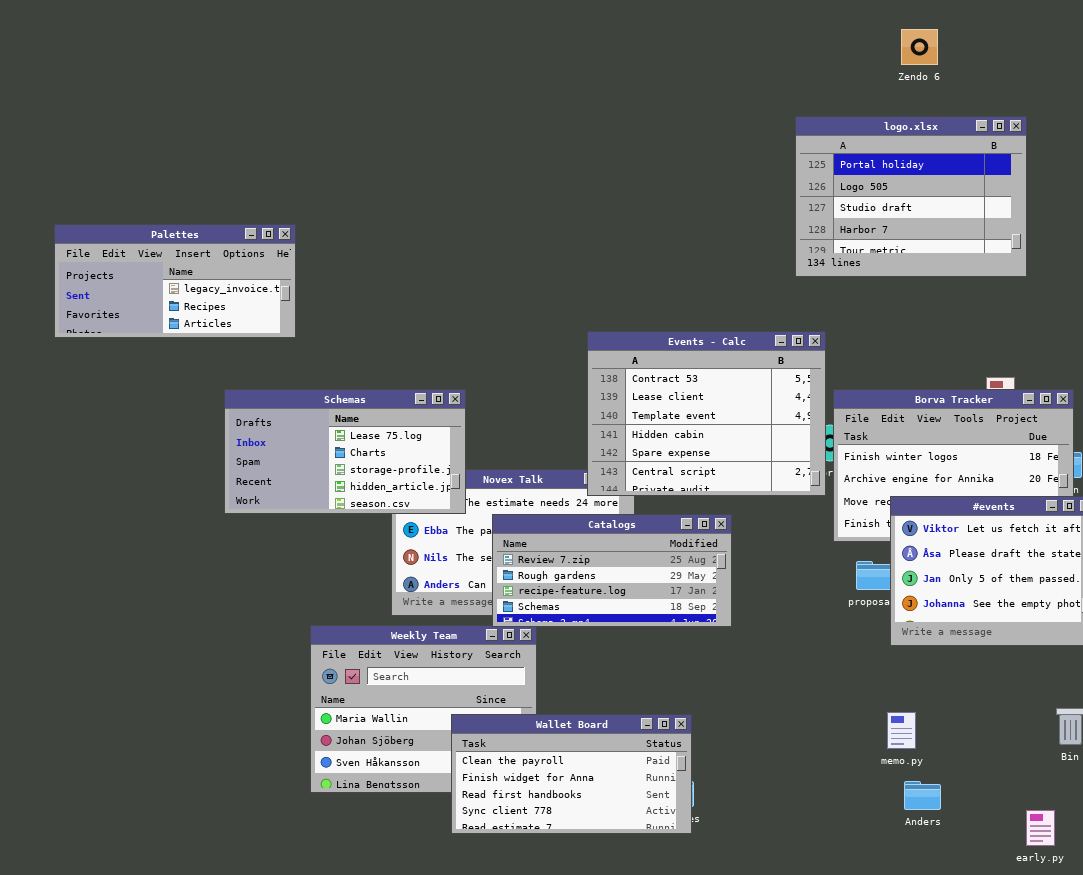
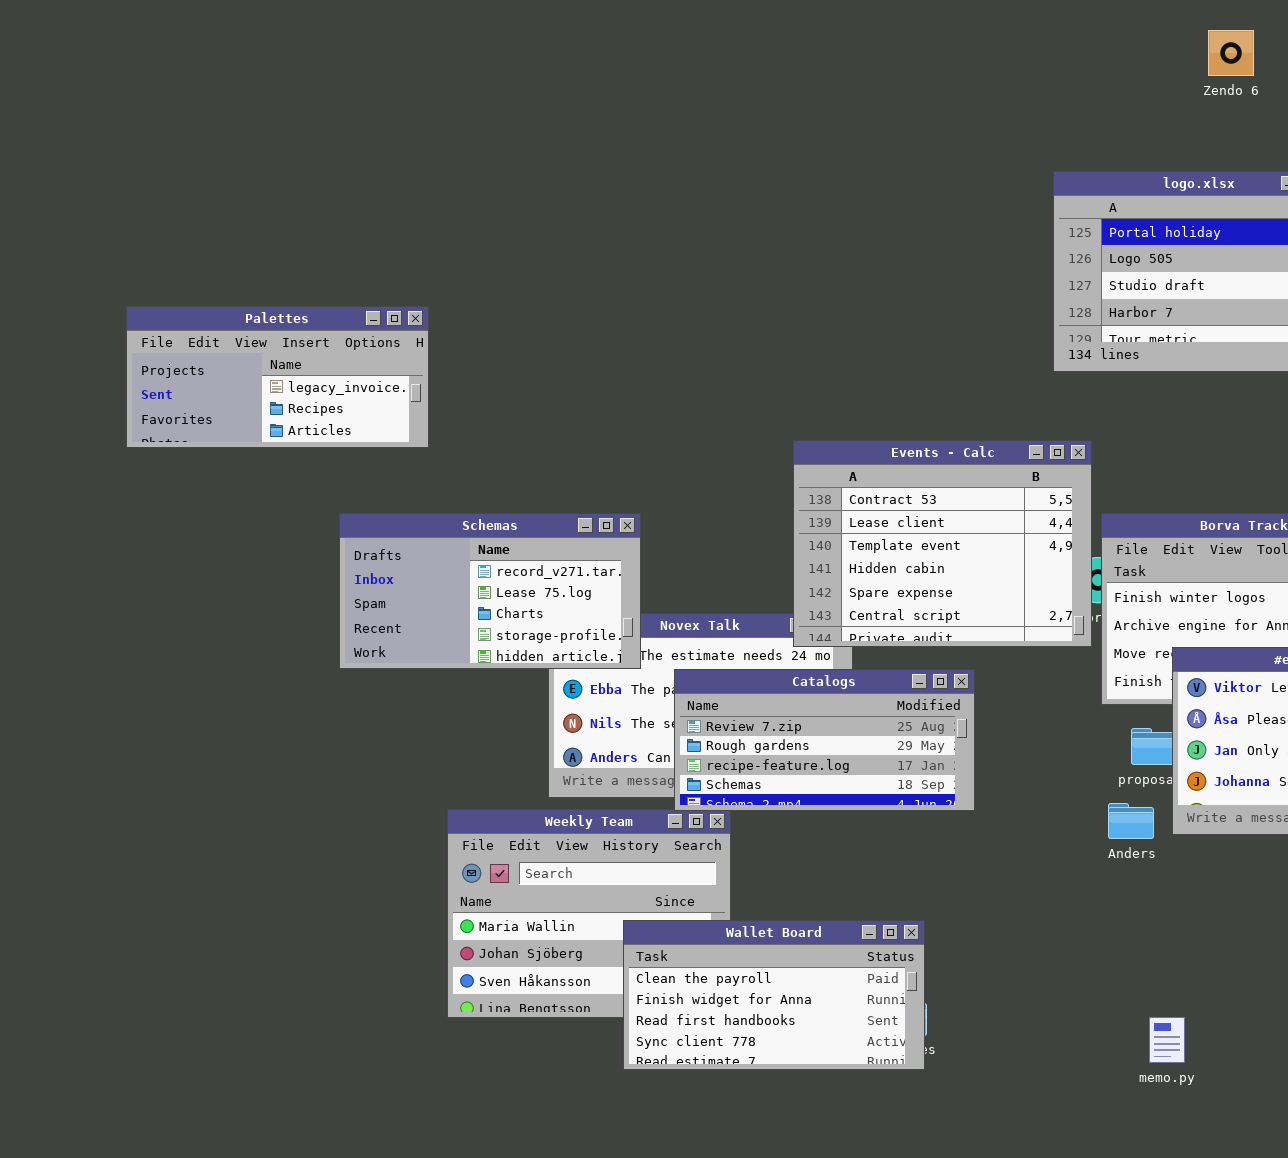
Zendo 6: [901,29,938,65] -> [1208,30,1254,76], moved
Schemas: [224,389,466,514] -> [339,513,641,669], scrolled up 1 row
memo.py: [887,712,916,749] -> [1149,1017,1185,1063], moved
Anders: [904,781,941,810] -> [1108,803,1154,839], moved

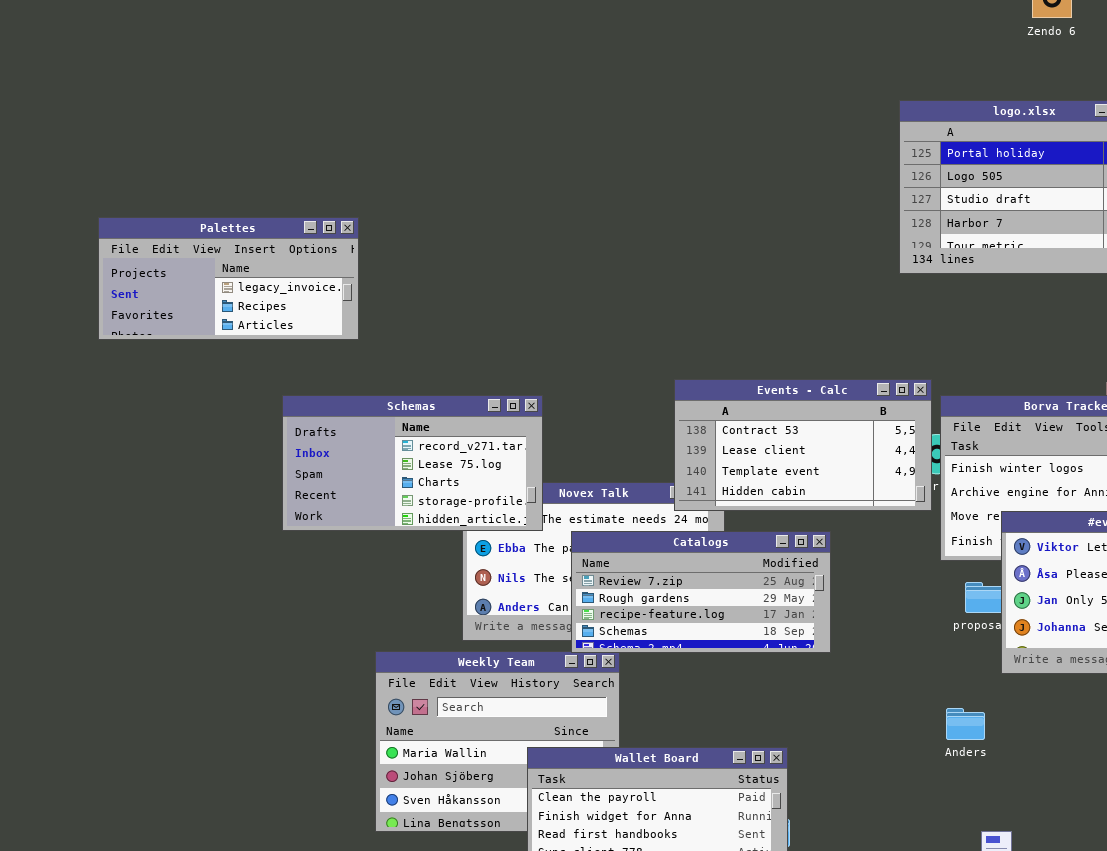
Events - Calc: [793,440,1092,647] -> [674,379,932,511], resized
Anders: [1108,803,1154,839] -> [946,708,985,740], moved

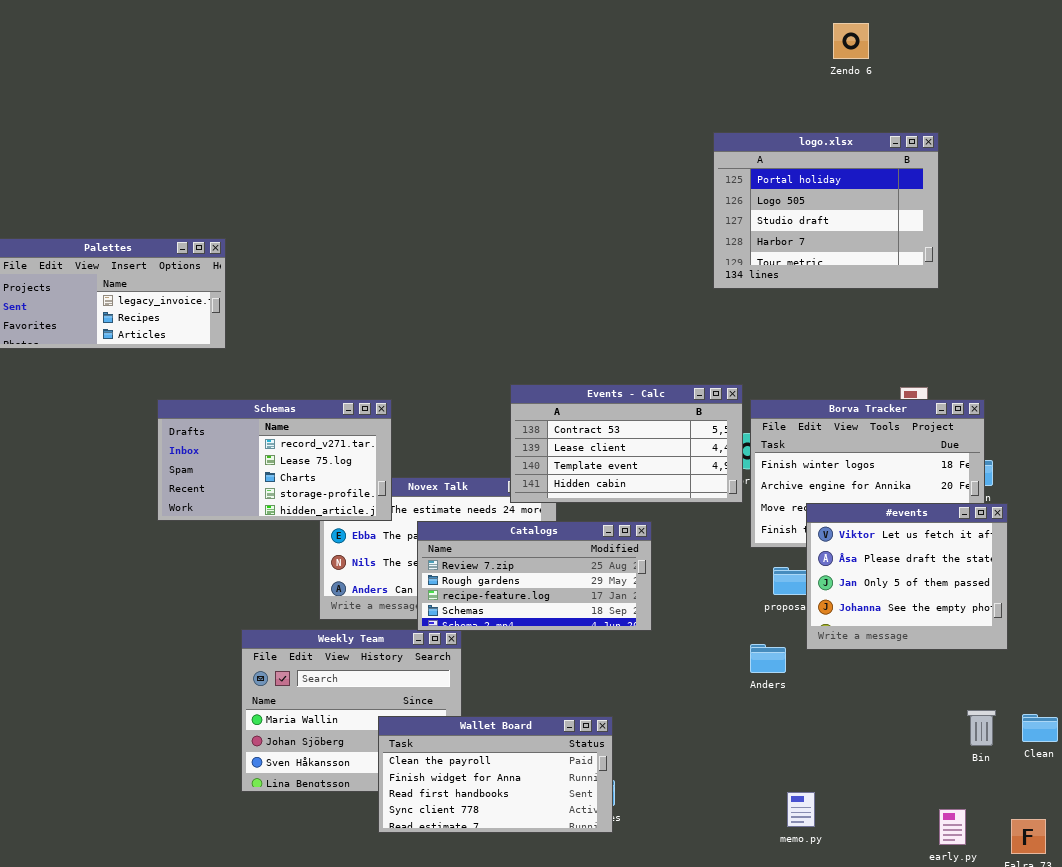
Anders: [946,708,985,740] -> [750,644,786,673], moved

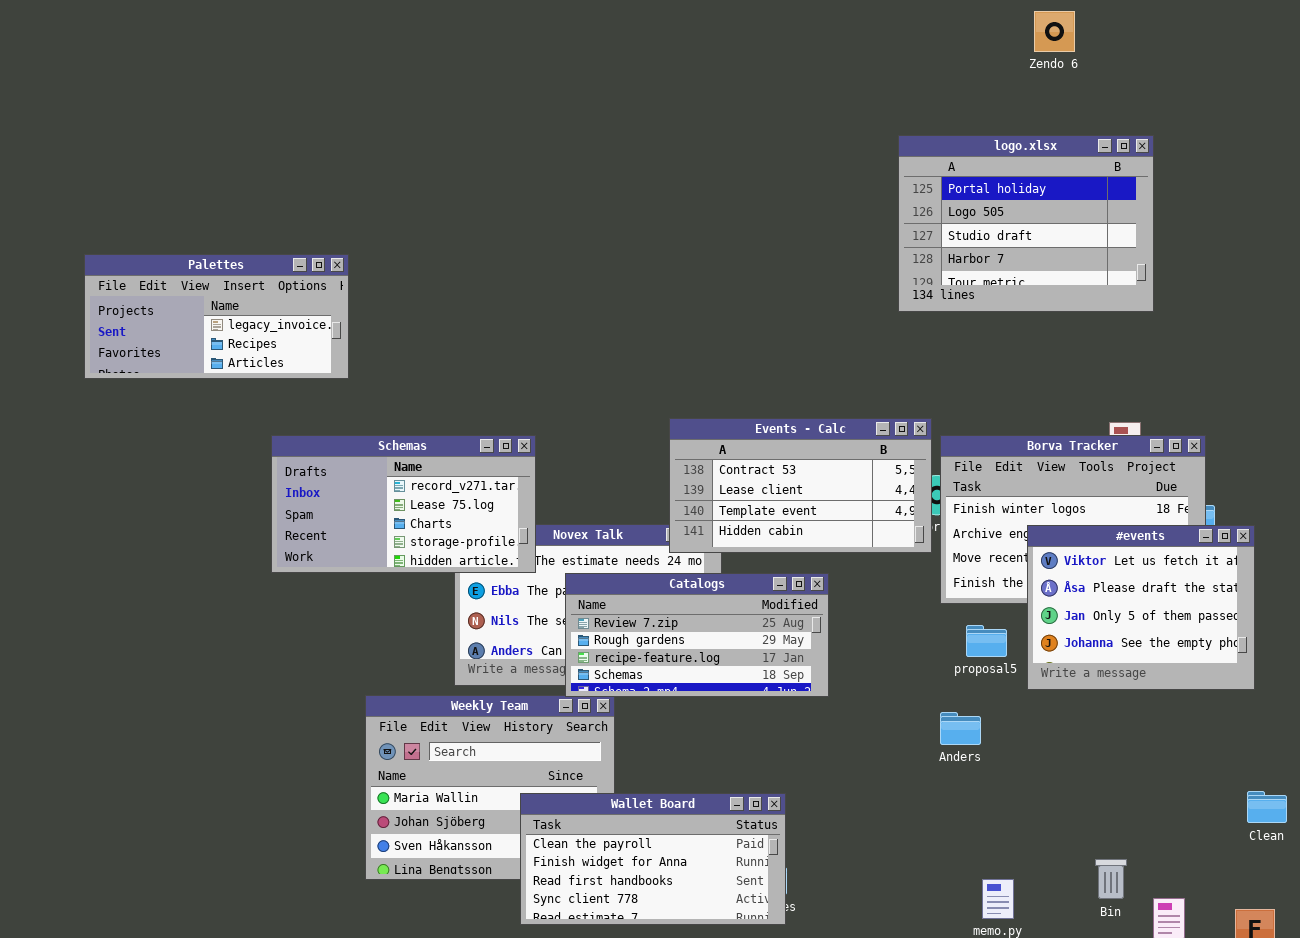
#events: [806,503,1008,650] -> [1027,525,1255,690], moved
Bin: [967,710,996,746] -> [1095,859,1127,899], moved

